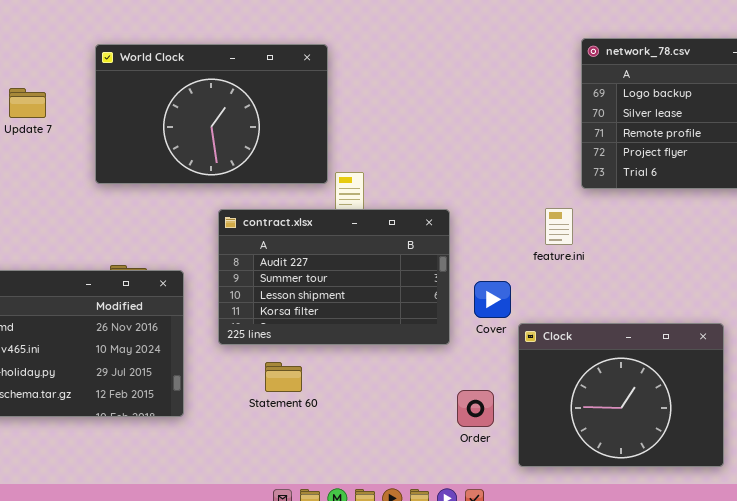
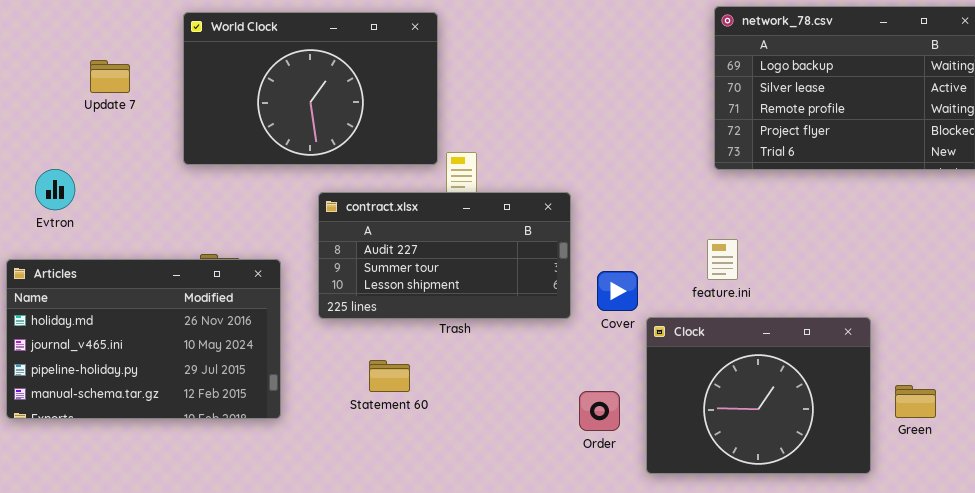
feature.ini: [545,208,573,245] -> [707,239,738,280], moved
contract.xlsx: [218,209,450,345] -> [318,192,571,319], resized

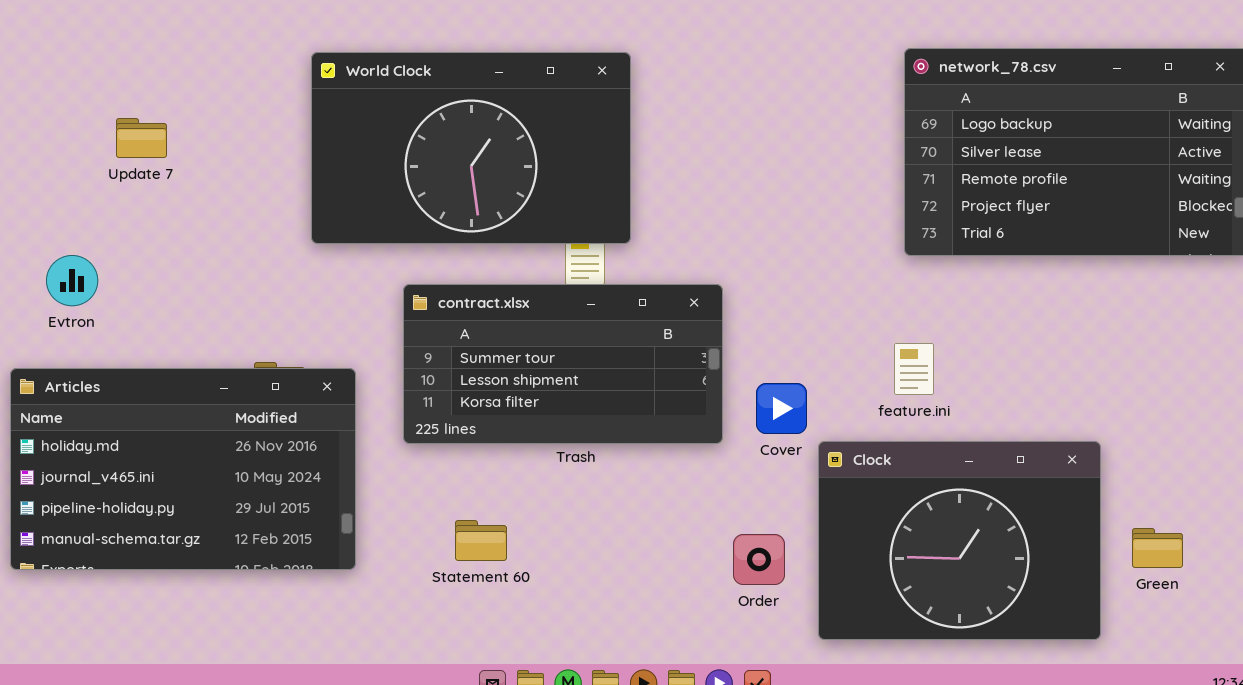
World Clock: [183,12,438,165] -> [311,52,631,244], moved
contract.xlsx: [318,192,571,319] -> [403,284,723,444], scrolled down 1 row
Statement 60: [369,360,410,392] -> [455,520,507,561], moved

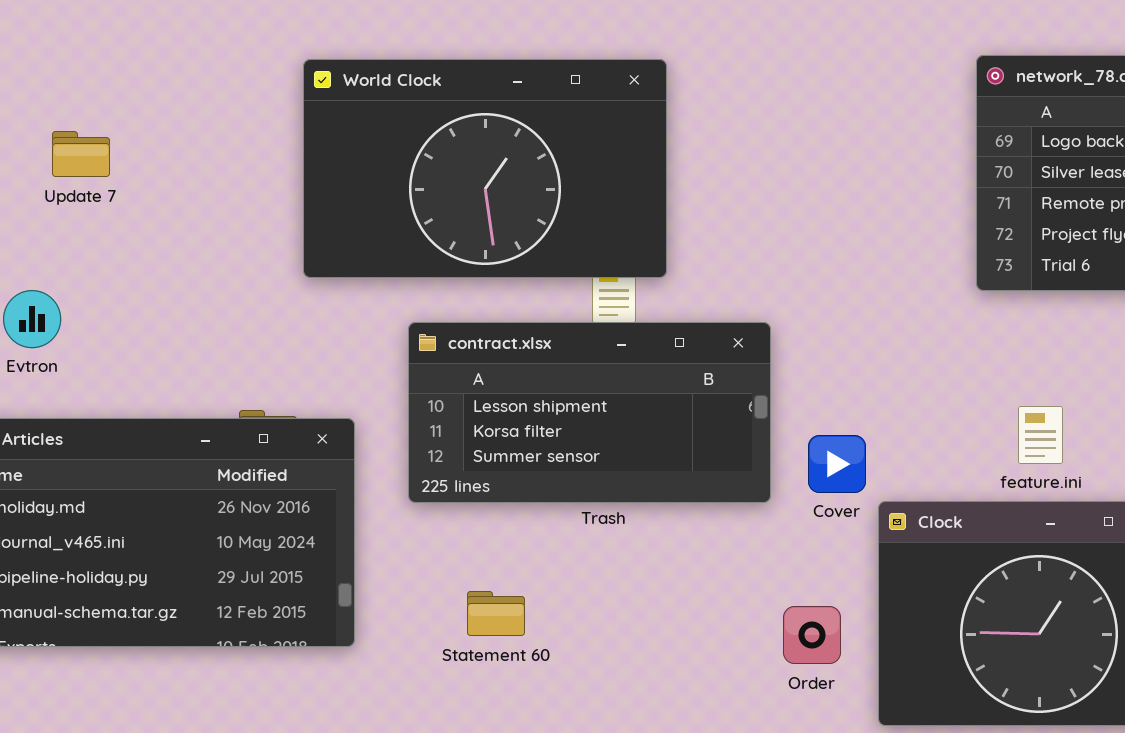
Update 7: [116,118,167,158] -> [52,131,110,177], moved
contract.xlsx: [403,284,723,444] -> [408,322,771,503], scrolled down 1 row
feature.ini: [894,343,934,395] -> [1018,406,1063,464], moved

